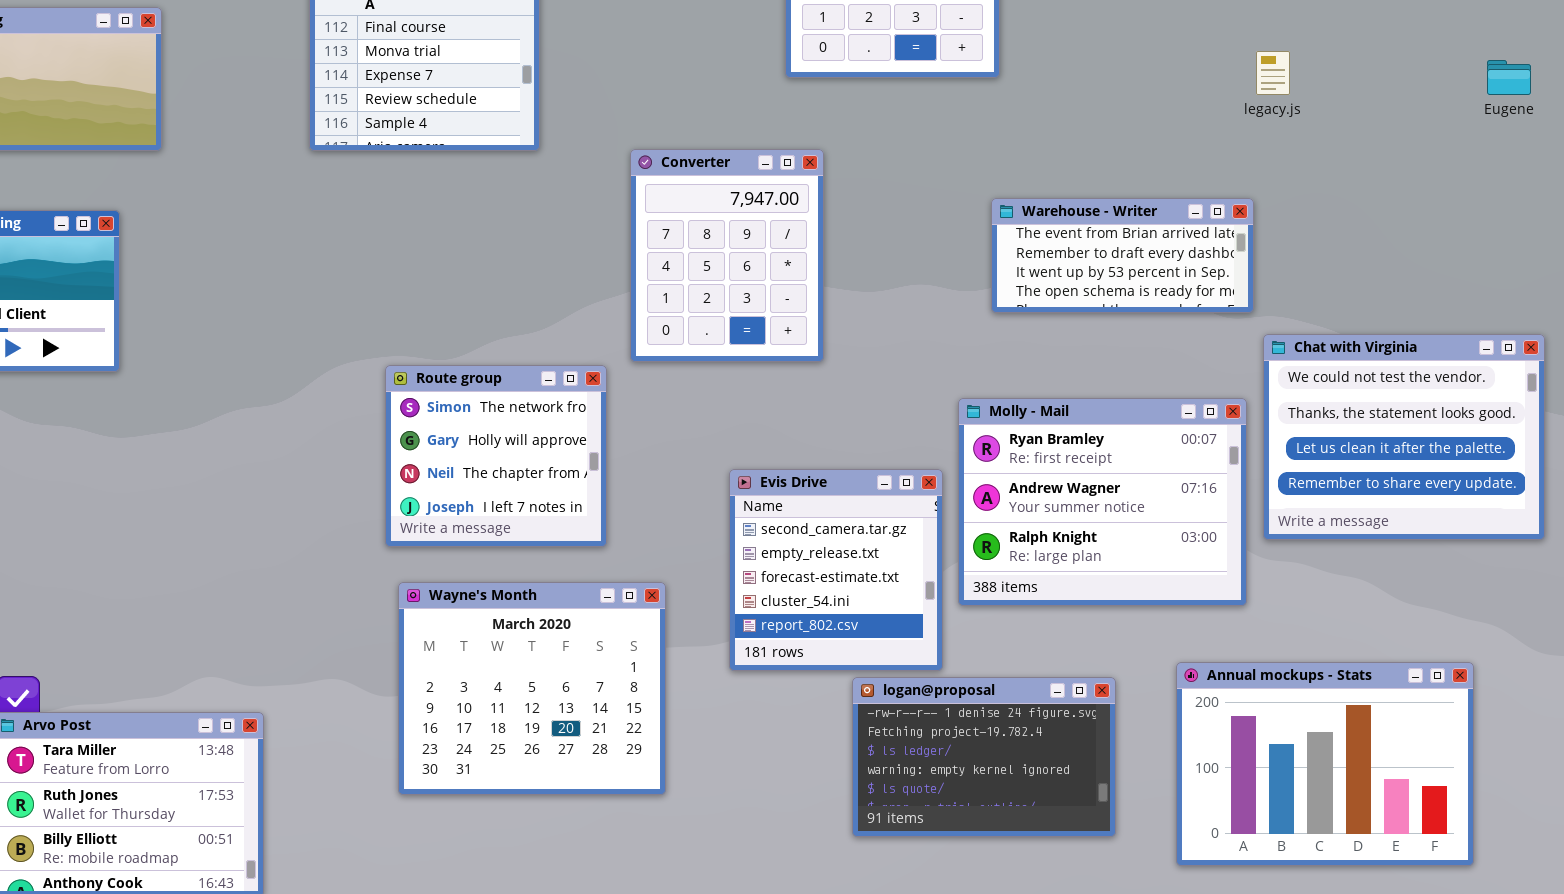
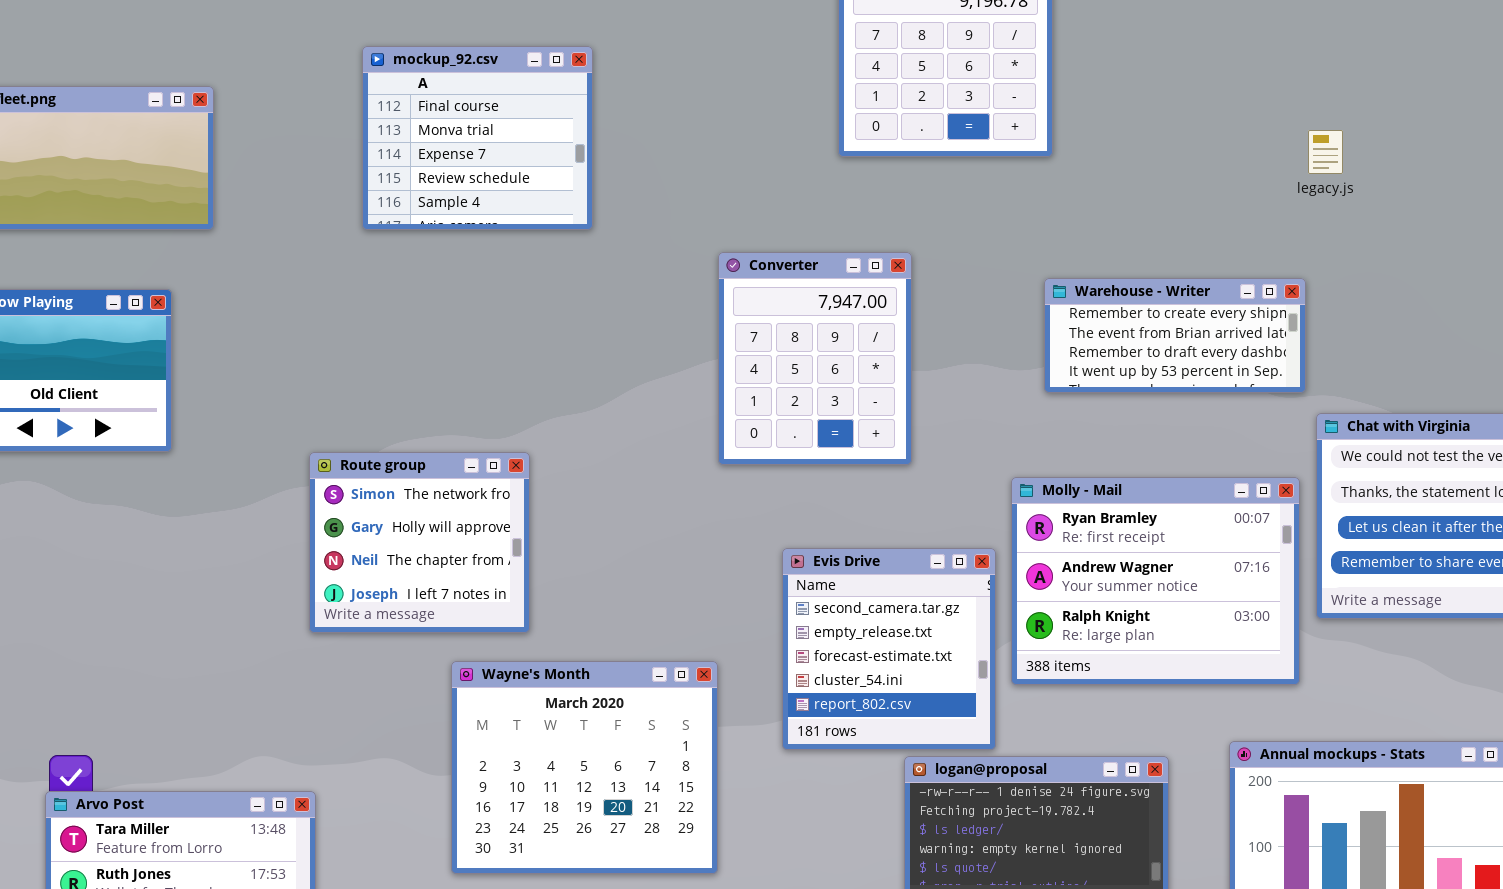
Converter: [630,149,824,362] -> [718,252,912,465], moved
Warehouse - Writer: [991,198,1254,313] -> [1044,278,1306,393], scrolled up 1 row
Route group: [385,365,607,547] -> [309,452,530,633], moved

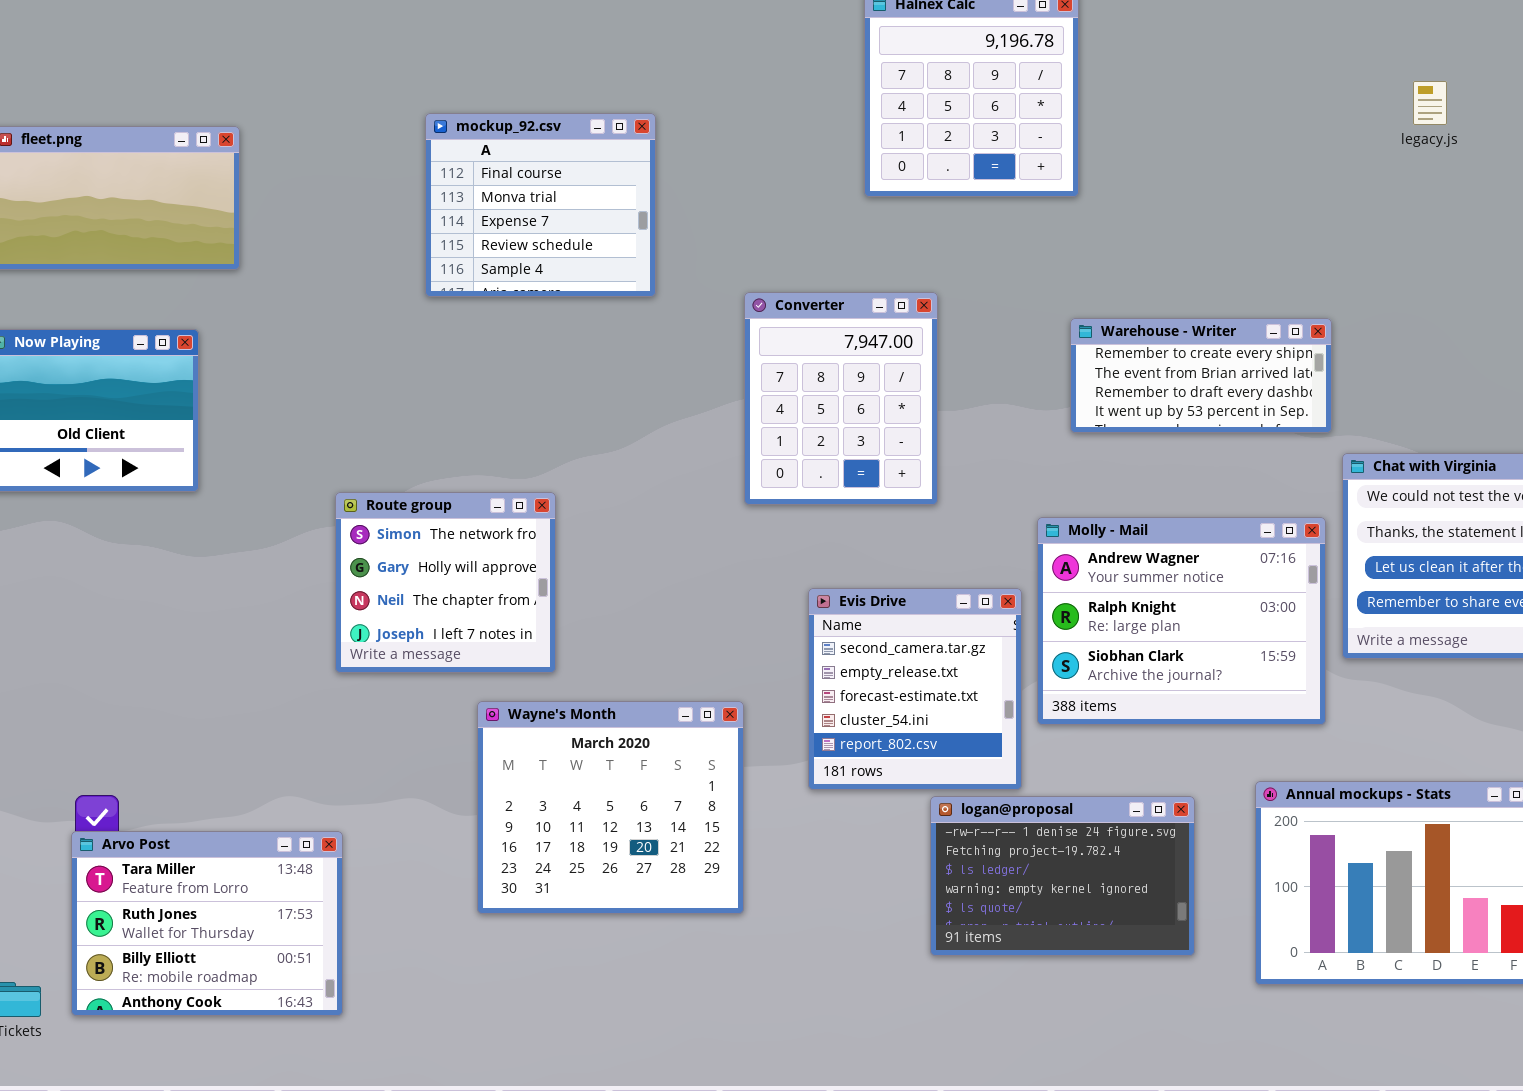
mockup_92.csv: [362,46,593,230] -> [425,113,656,297], moved
legacy.js: [1308,130,1343,174] -> [1413,81,1447,125], moved
Molly - Mail: [1011,477,1300,685] -> [1037,517,1326,725], scrolled down 1 row

